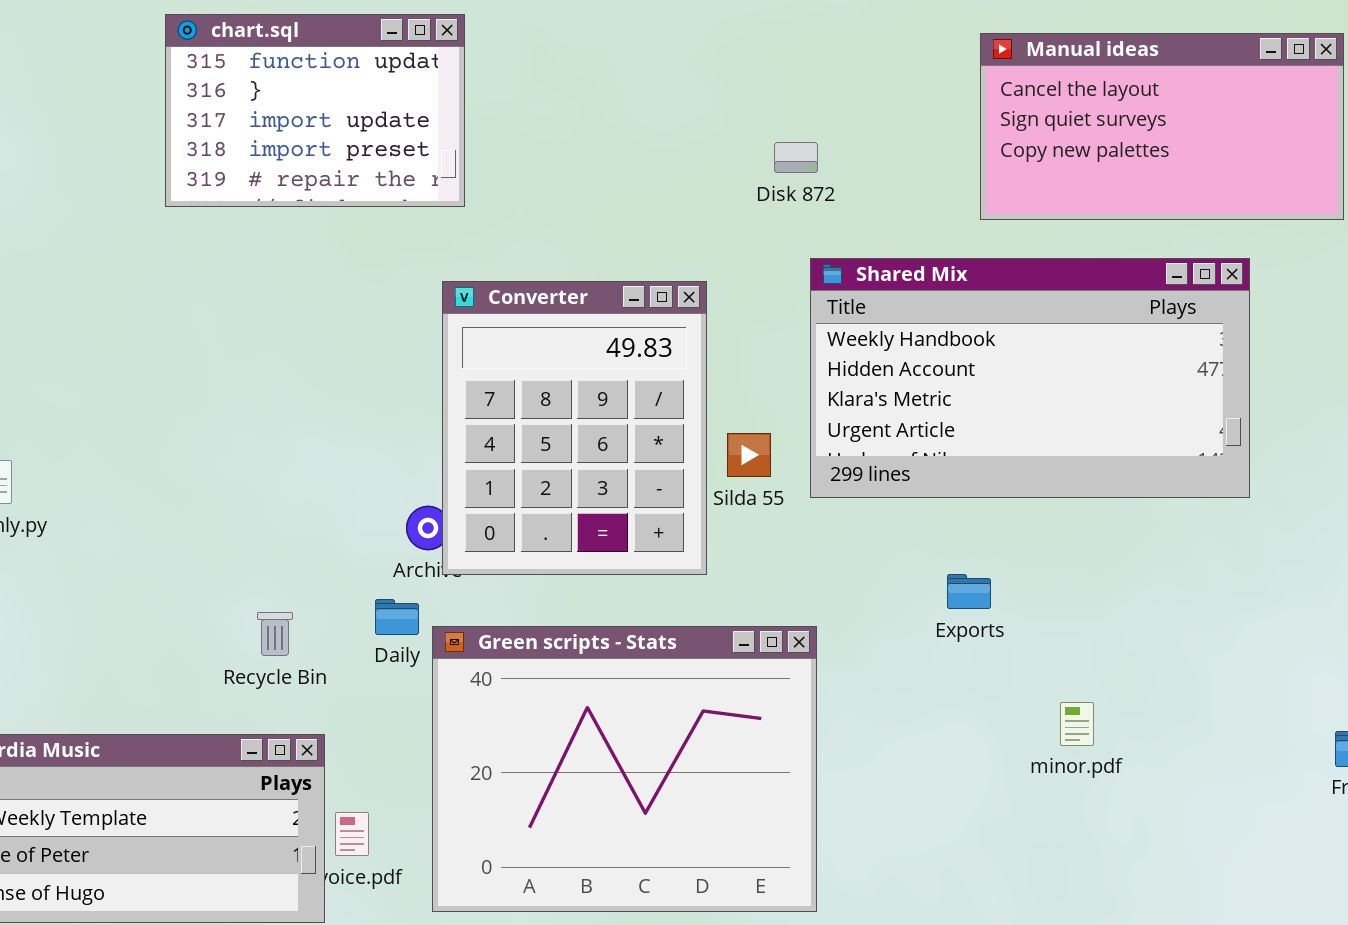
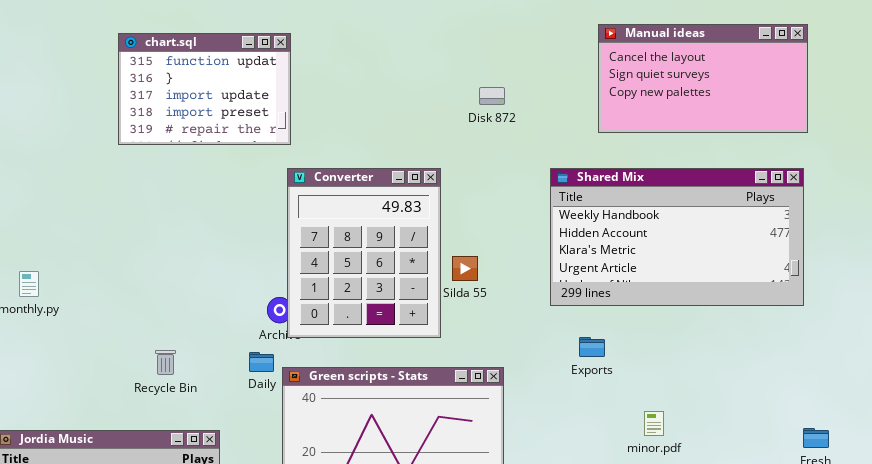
chart.sql: [165,14,465,207] -> [118,33,291,145], moved
Shared Mix: [810,258,1250,498] -> [550,168,804,306], moved
Recycle Bin: [257,612,293,656] -> [155,350,176,375], moved

